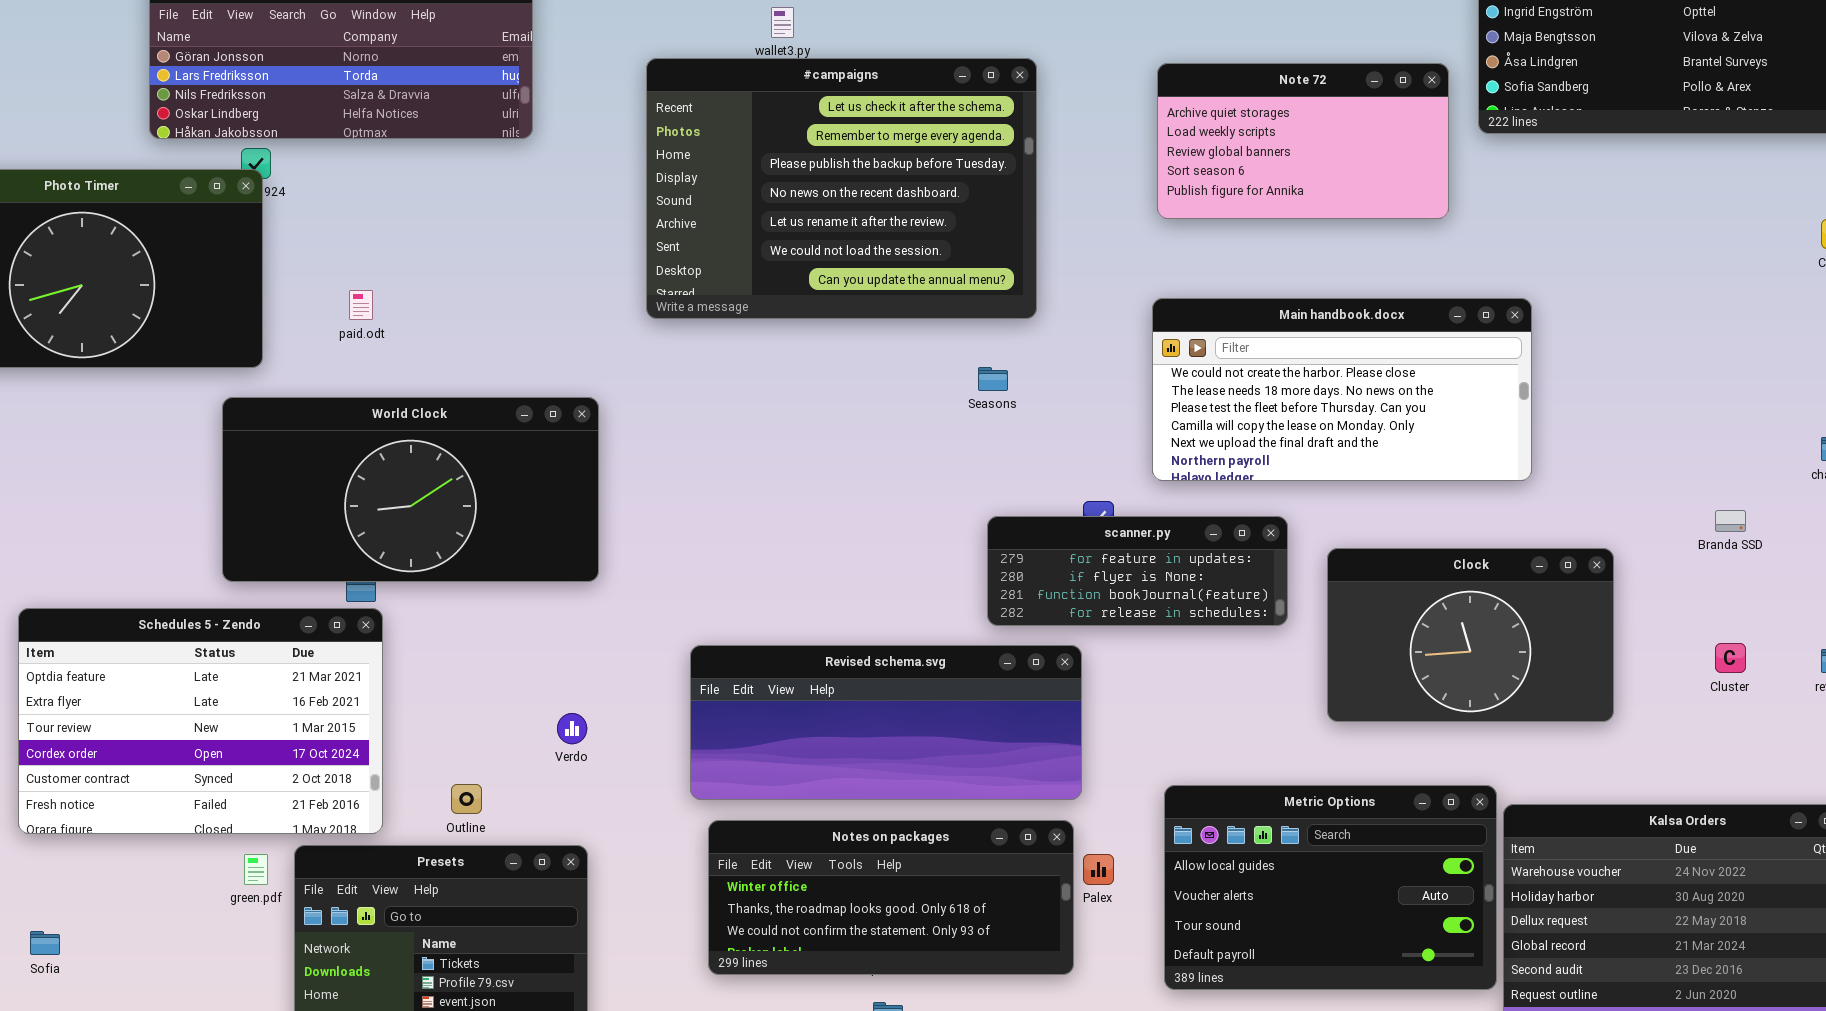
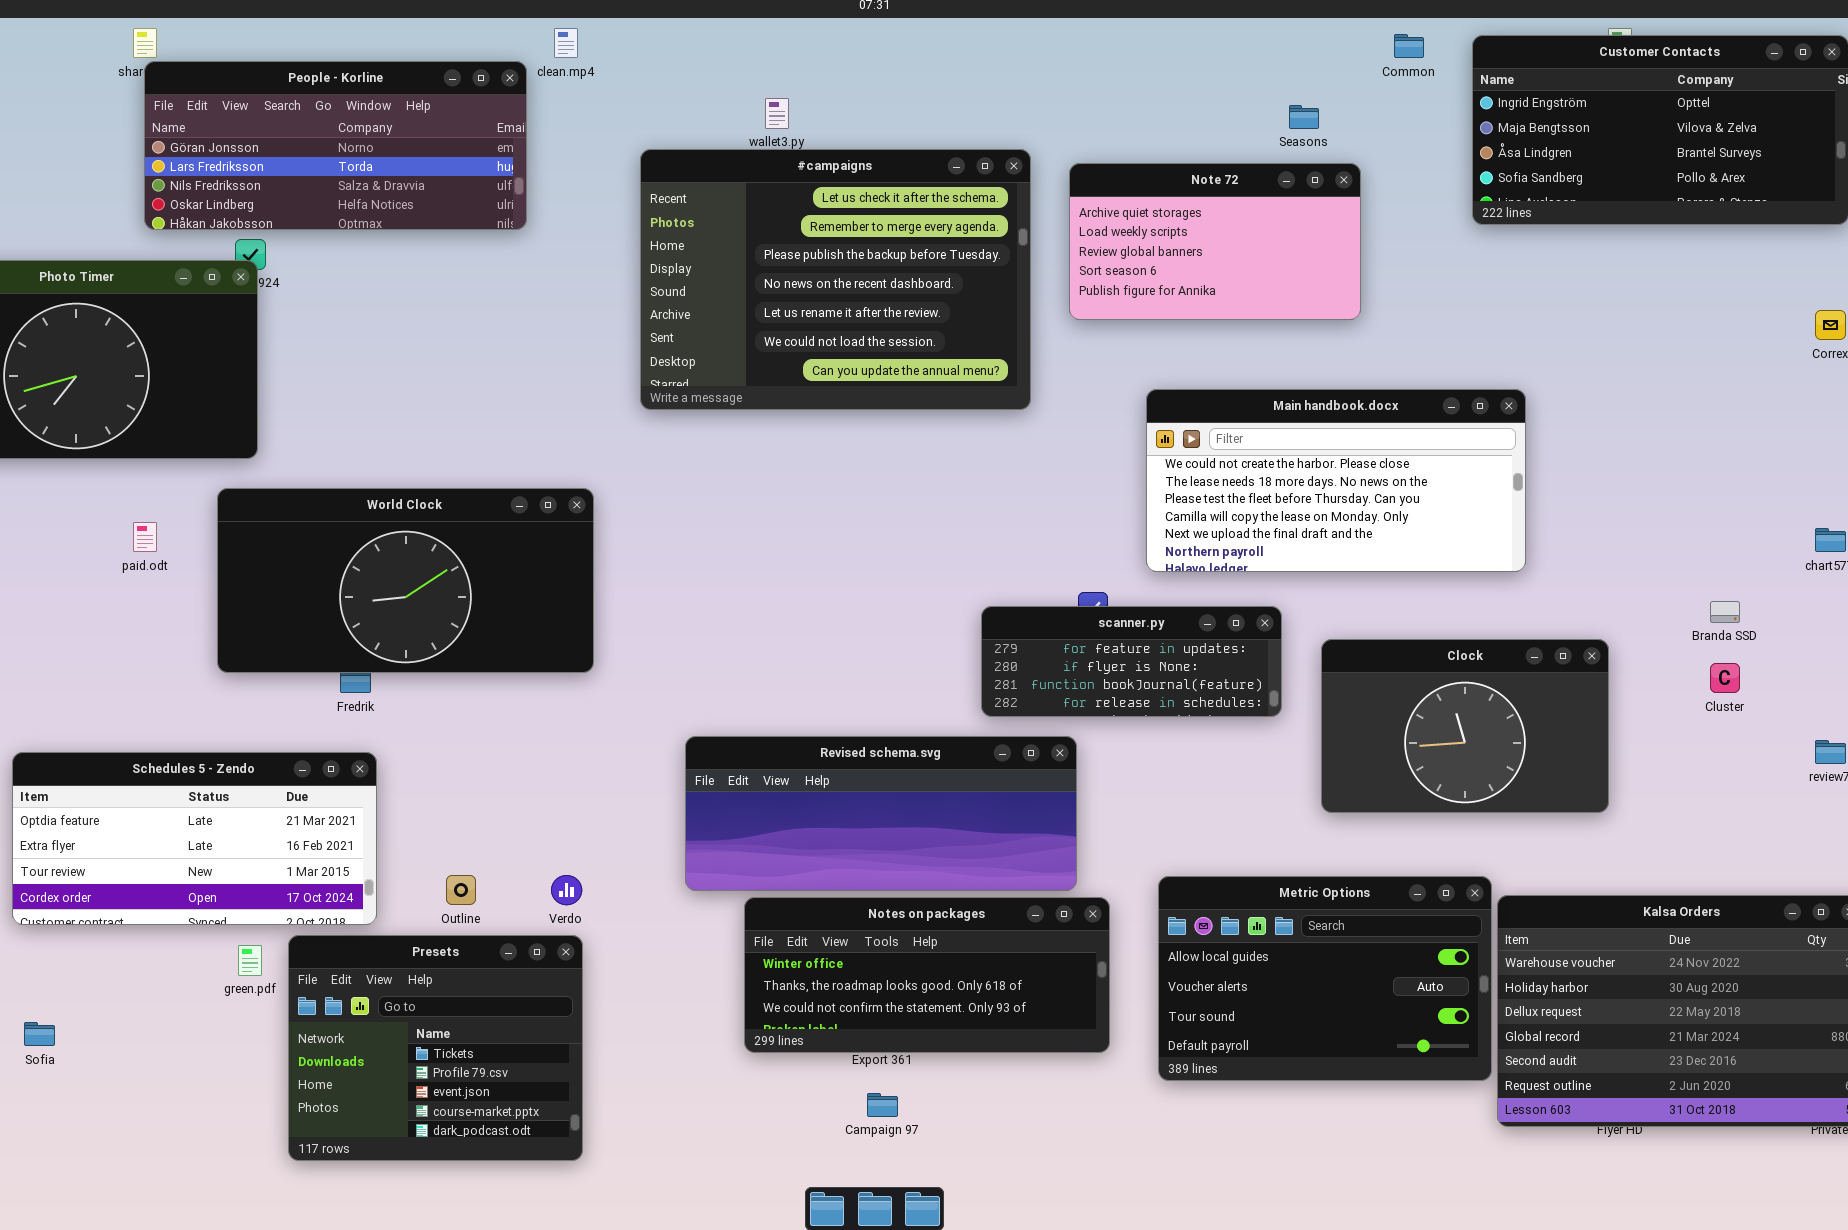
Note 72: [1157,63,1449,219] -> [1069,163,1361,320], moved
paid.odt: [349,290,373,320] -> [133,522,157,552], moved
Seasons: [978,367,1008,391] -> [1289,105,1319,129], moved
Schedules 5 - Zendo: [18,608,383,834] -> [12,752,377,925], resized
Cluster: [1715,643,1746,673] -> [1710,663,1740,693], moved
Verdo: [557,713,587,744] -> [551,875,582,905], moved
Notes on packages: [708,820,1074,975] -> [744,897,1110,1053], moved

